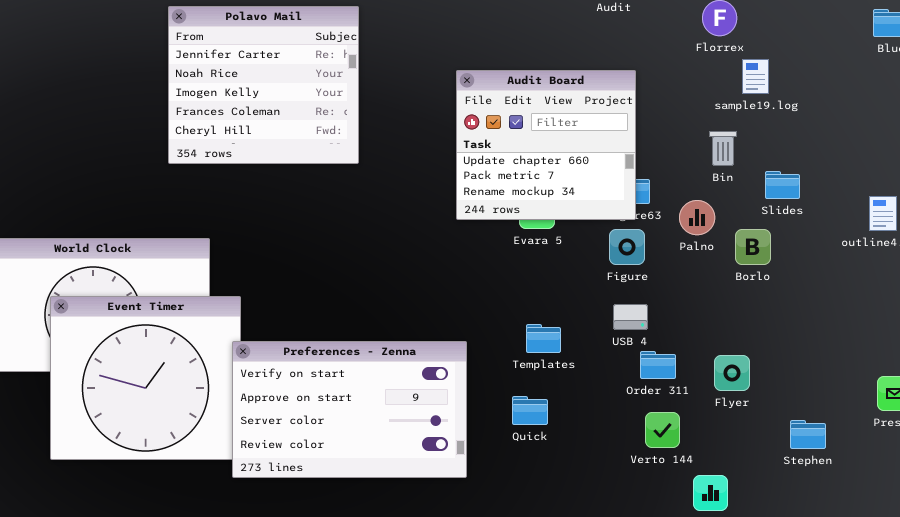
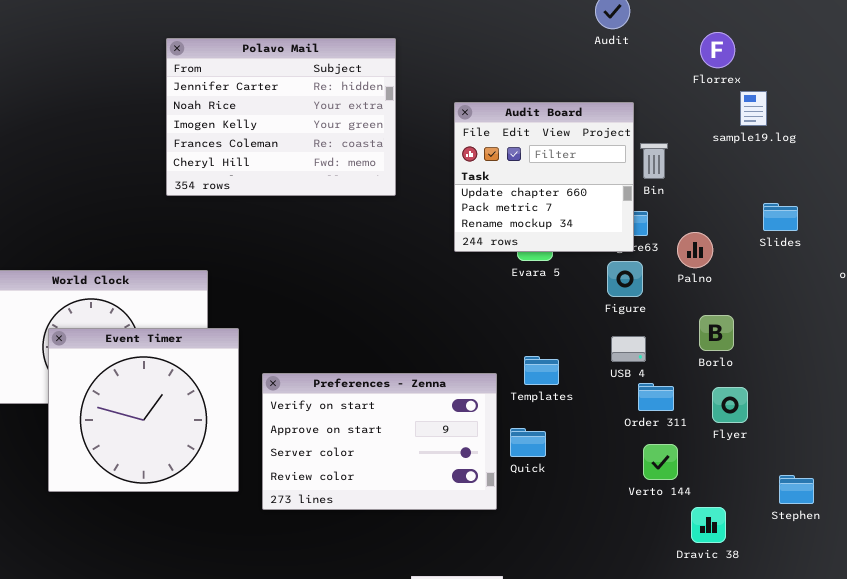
Polavo Mail: [168,6,359,164] -> [166,38,396,196], resized
Bin: [709,131,737,166] -> [640,143,668,179], moved
Borlo: [735,229,771,265] -> [699,315,734,351], moved
Preferences - Zenna: [232,341,467,478] -> [262,373,497,510], moved
Stephen: [790,420,826,449] -> [779,475,814,504], moved

